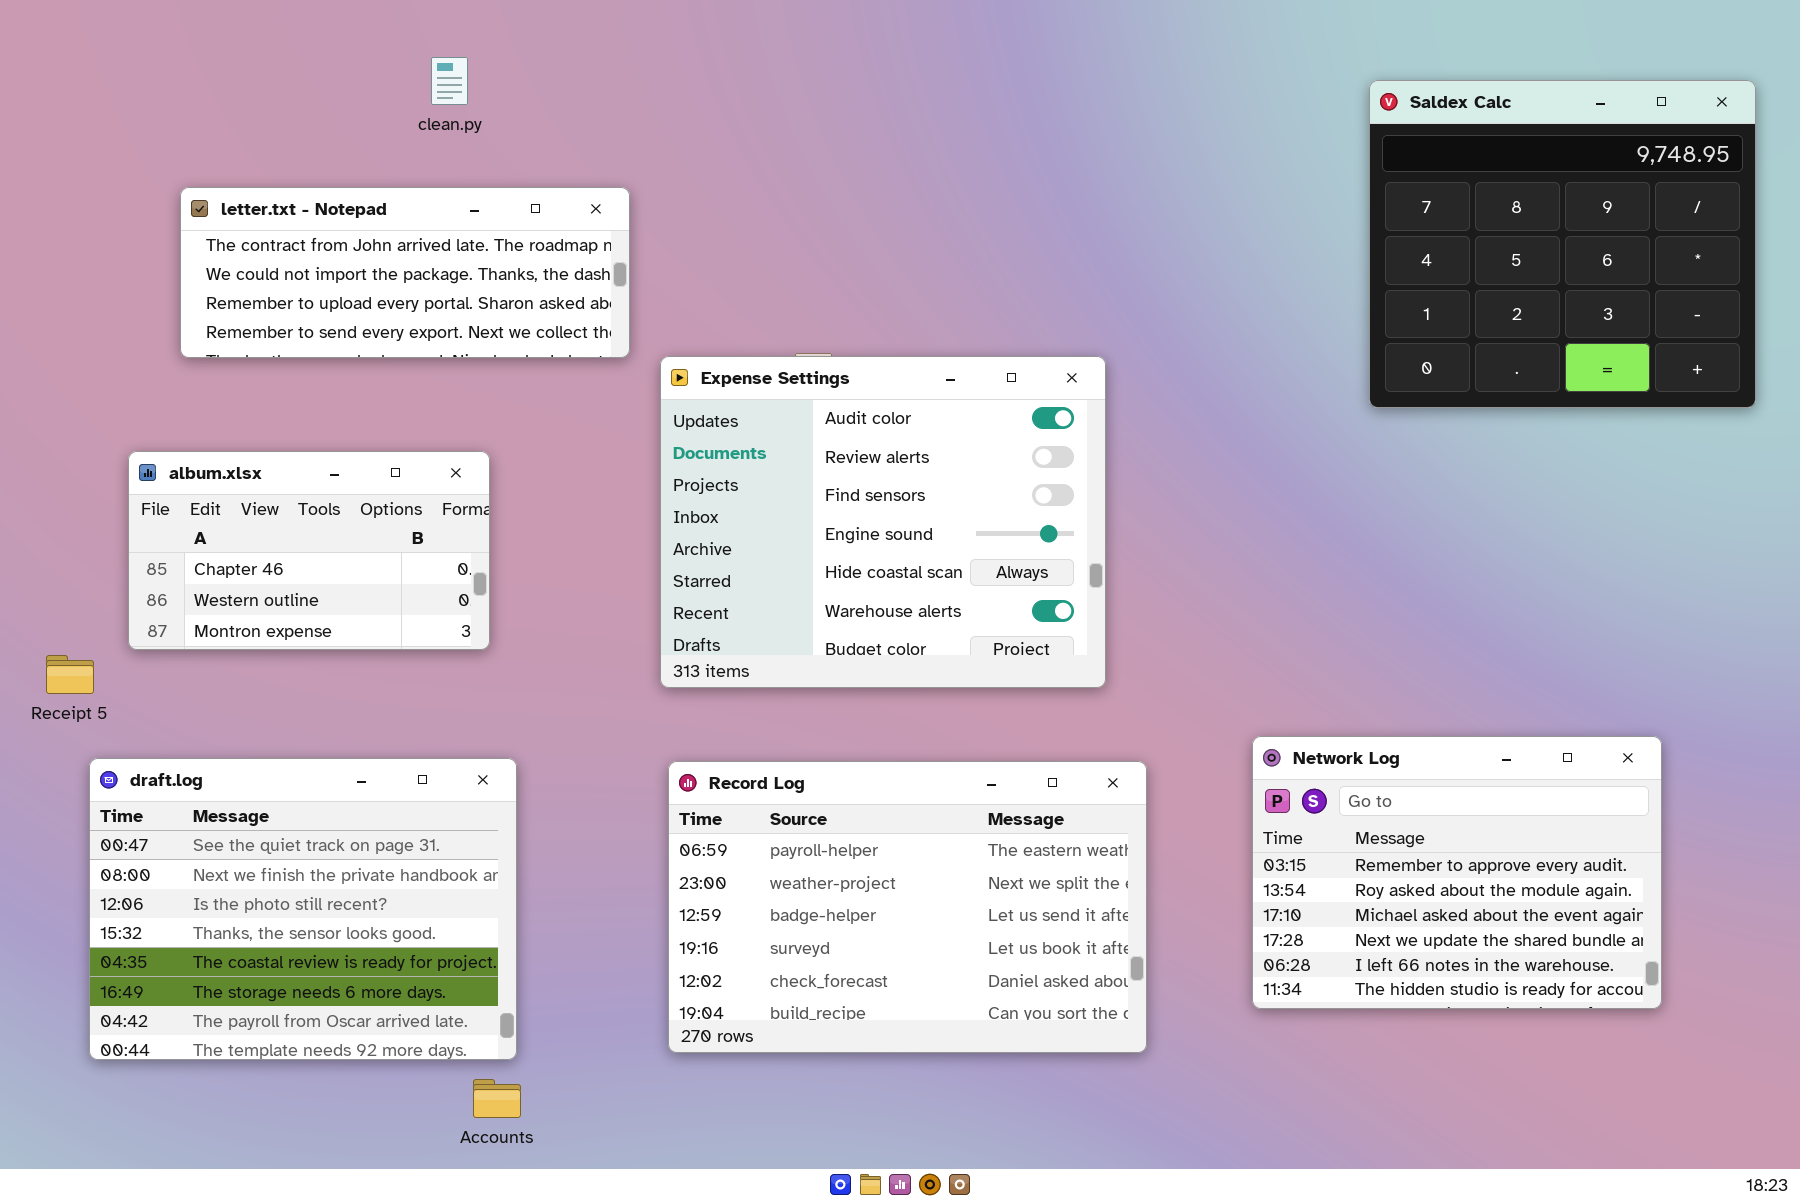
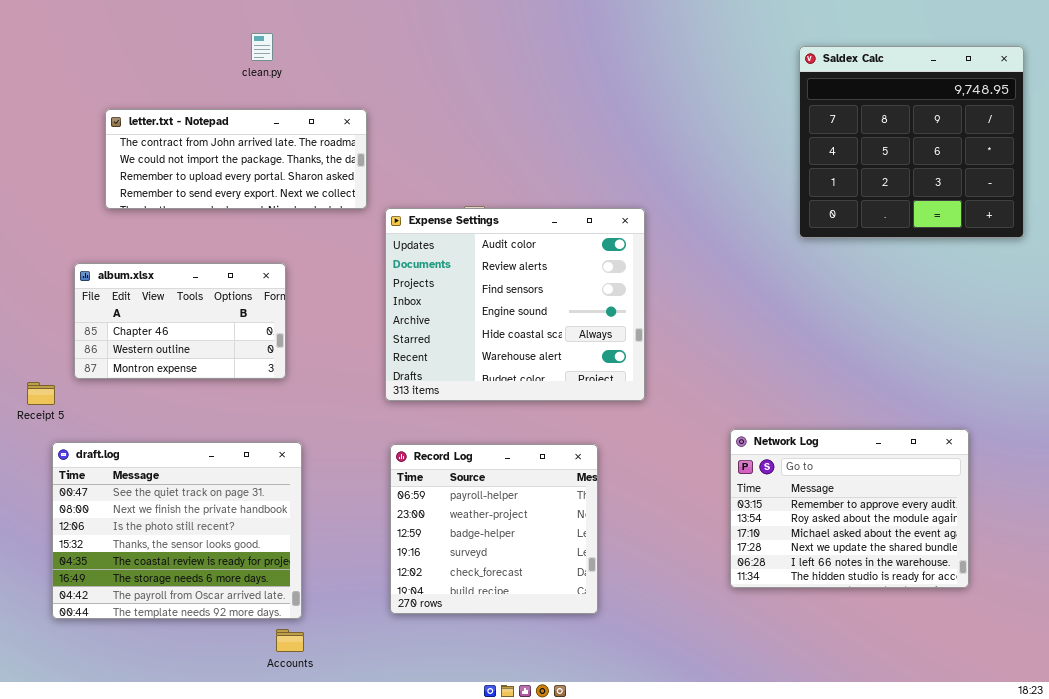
Record Log: [668,761,1147,1053] -> [390,444,598,614], resized

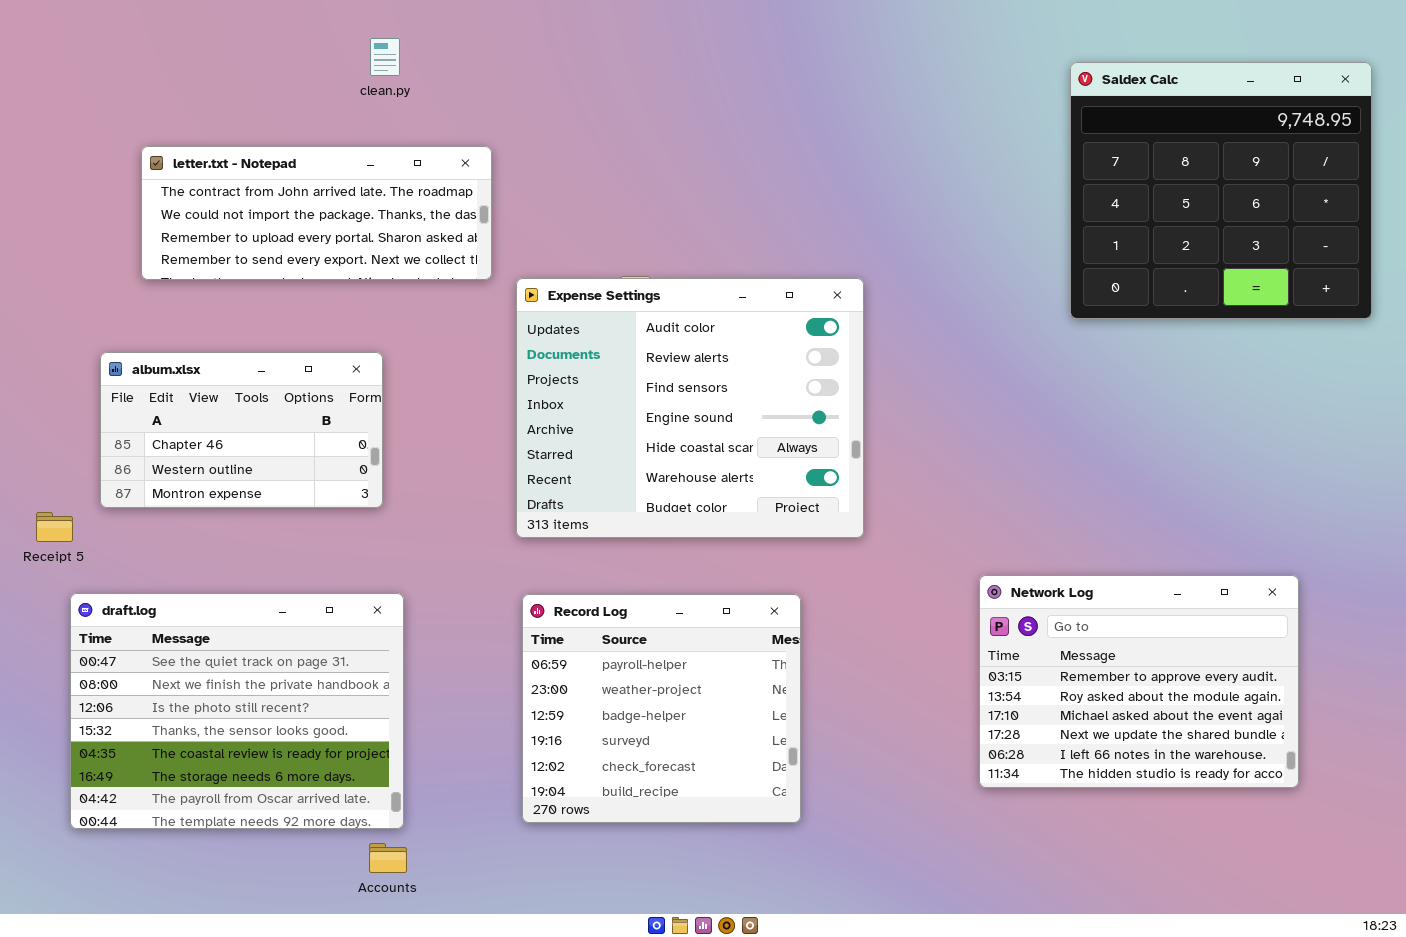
clean.py: [251,33,273,61] -> [370,38,400,76], moved

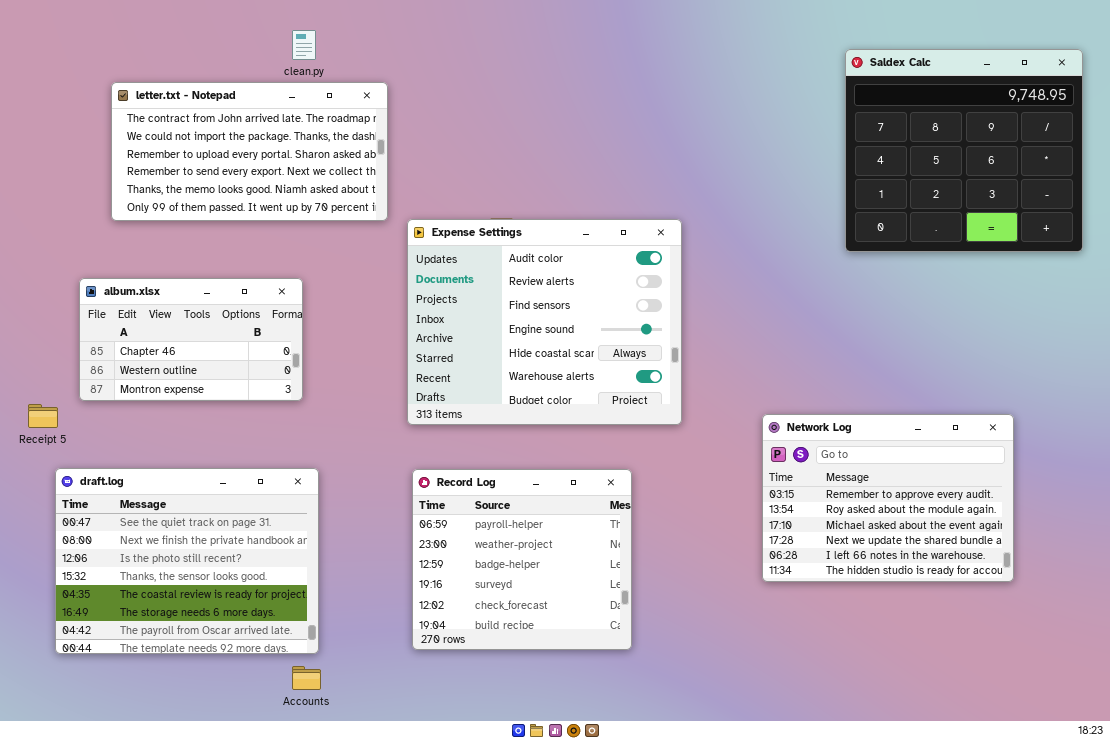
letter.txt - Notepad: [141,146,492,280] -> [111,82,388,221], resized
Network Log: [979,575,1299,788] -> [762,414,1014,582], moved

